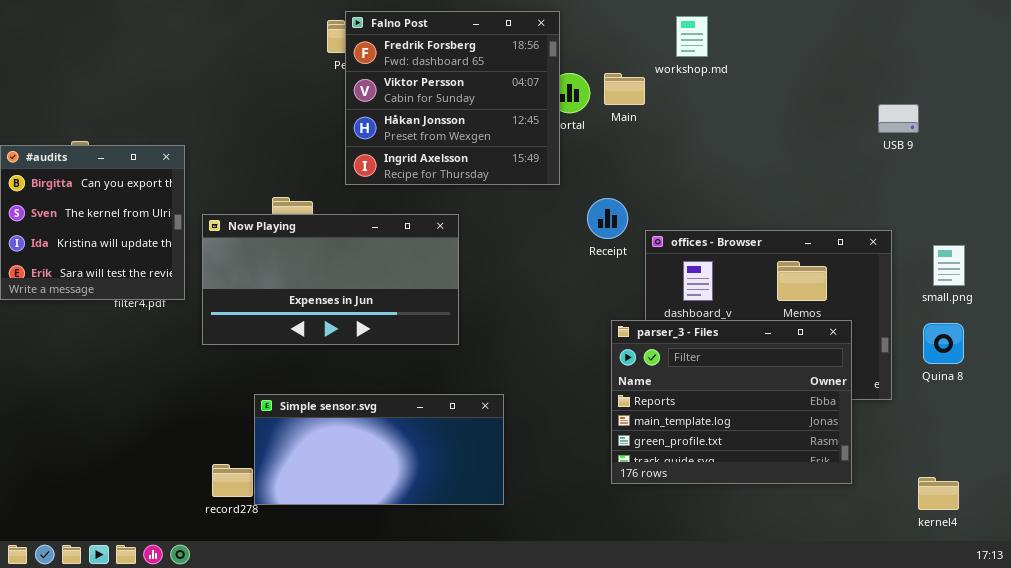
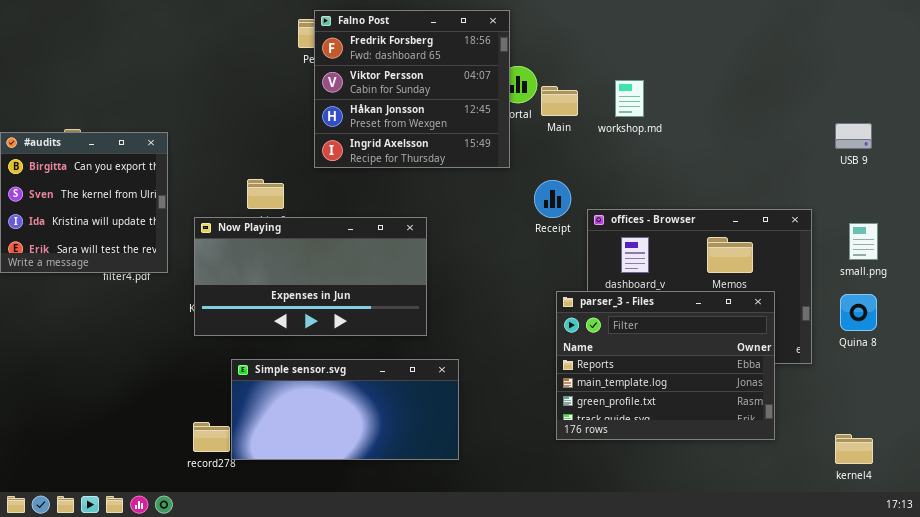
workshop.md: [676,16,708,57] -> [615,80,644,117], moved
Main: [604,73,645,105] -> [541,86,578,116], moved
USB 9: [878,104,919,133] -> [835,123,872,149], moved
Now Playing: [202,214,459,345] -> [194,217,427,336], moved

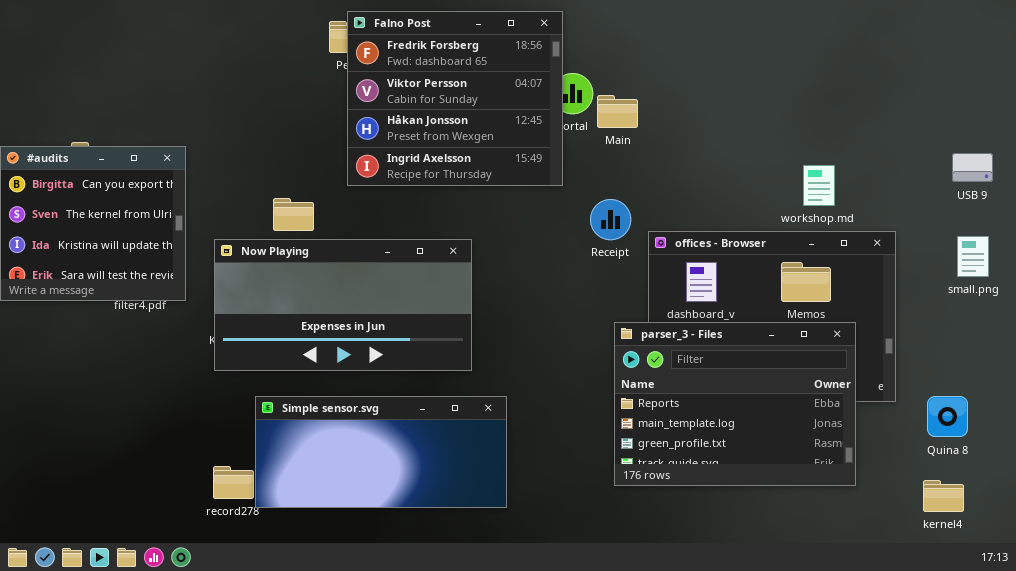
workshop.md: [615,80,644,117] -> [803,165,835,206], moved
USB 9: [835,123,872,149] -> [952,153,993,182], moved
small.png: [849,223,878,260] -> [957,236,989,277], moved
Quina 8: [840,294,877,331] -> [927,396,968,437], moved

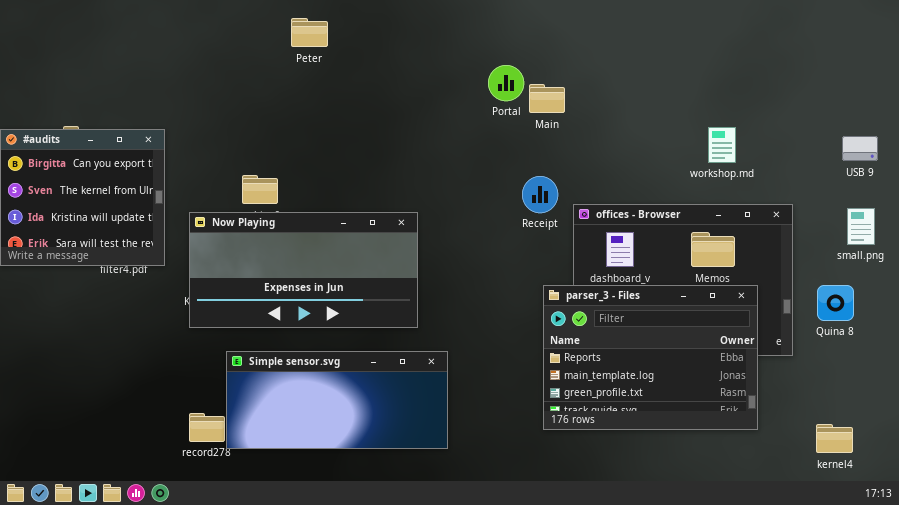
Falno Post: [347,11,563,186] -> none, closed
workshop.md: [803,165,835,206] -> [708,127,736,163], moved
Quina 8: [927,396,968,437] -> [817,285,854,321], moved

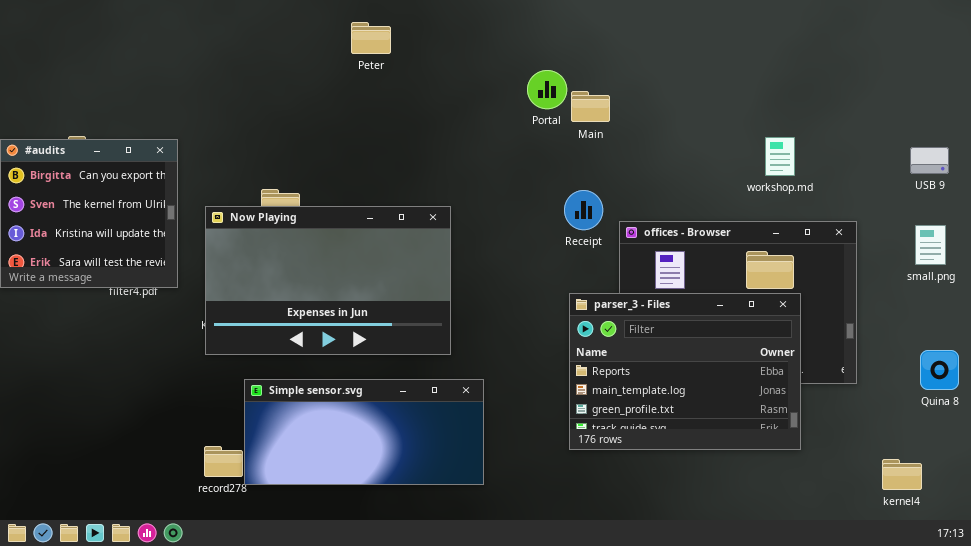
Peter: [291,18,328,47] -> [351,22,391,54], moved
Now Playing: [189,212,418,328] -> [205,206,451,355], resized
parser_3 - Files: [543,285,758,430] -> [569,293,801,450], moved
Quina 8: [817,285,854,321] -> [920,350,959,390], moved

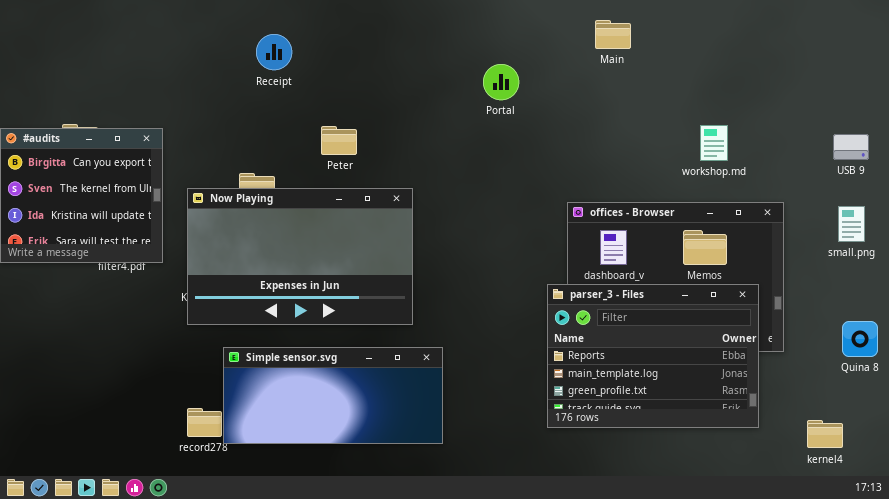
Peter: [351,22,391,54] -> [321,126,357,155], moved
Main: [571,91,610,122] -> [595,20,631,49], moved
Receipt: [564,190,603,230] -> [256,34,292,70], moved
parser_3 - Files: [569,293,801,450] -> [547,284,759,428], moved

